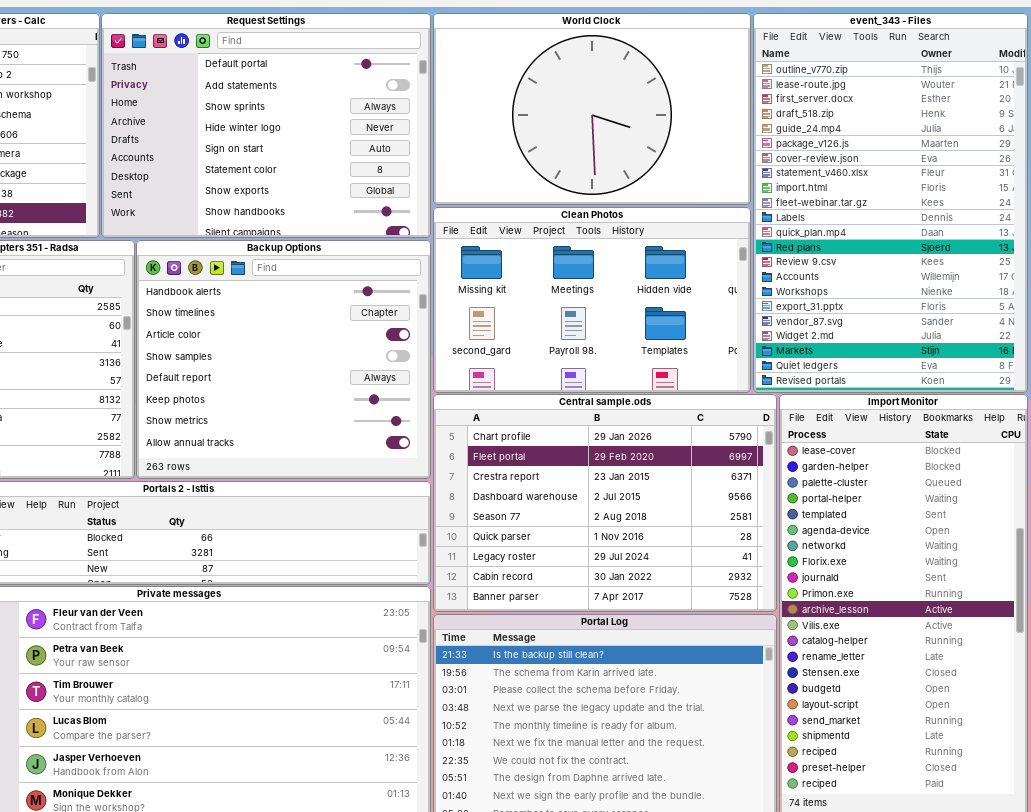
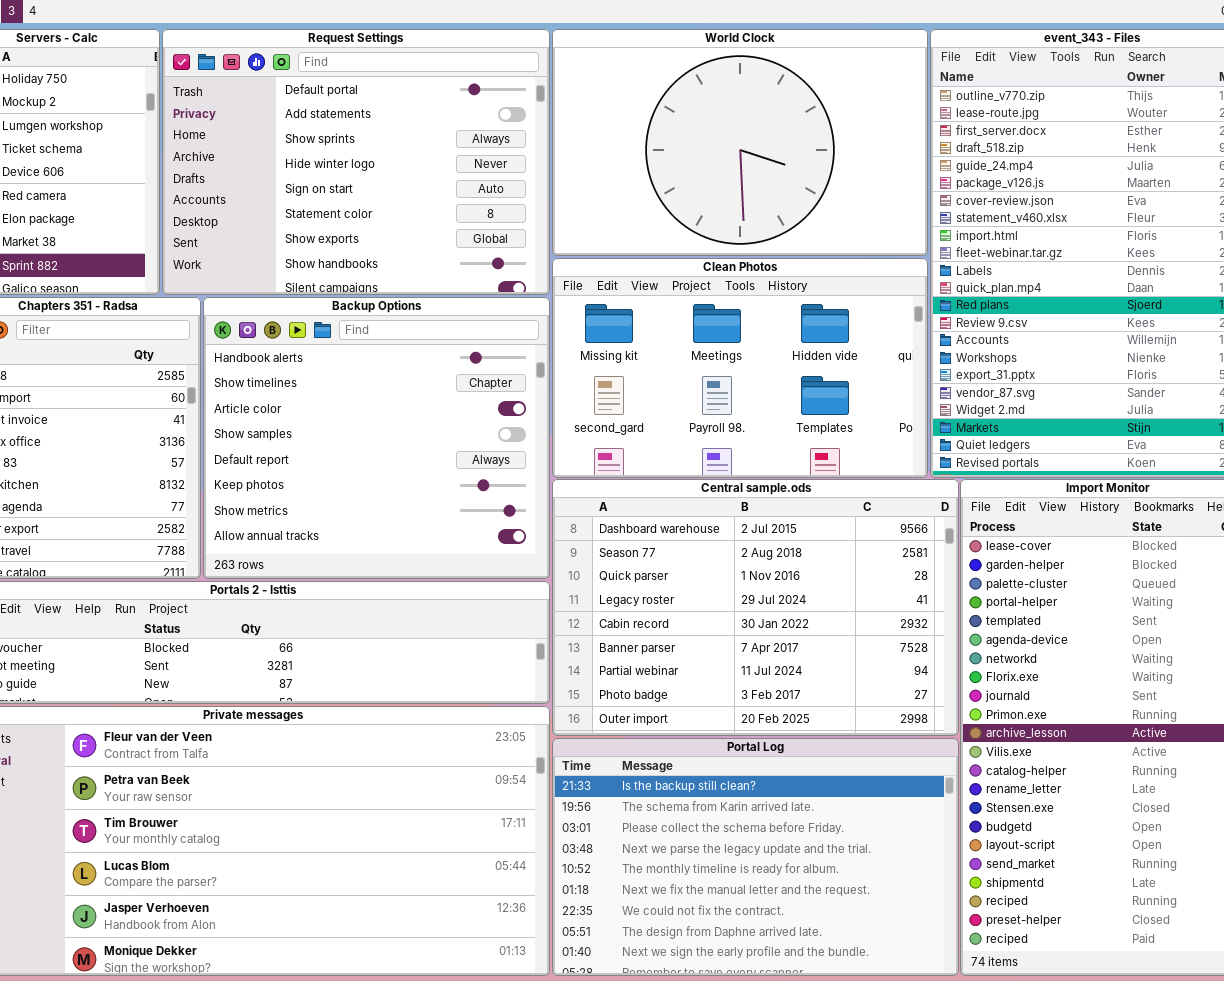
Central sample.ods: [433,394,777,612] -> [552,479,959,736], scrolled down 3 rows

